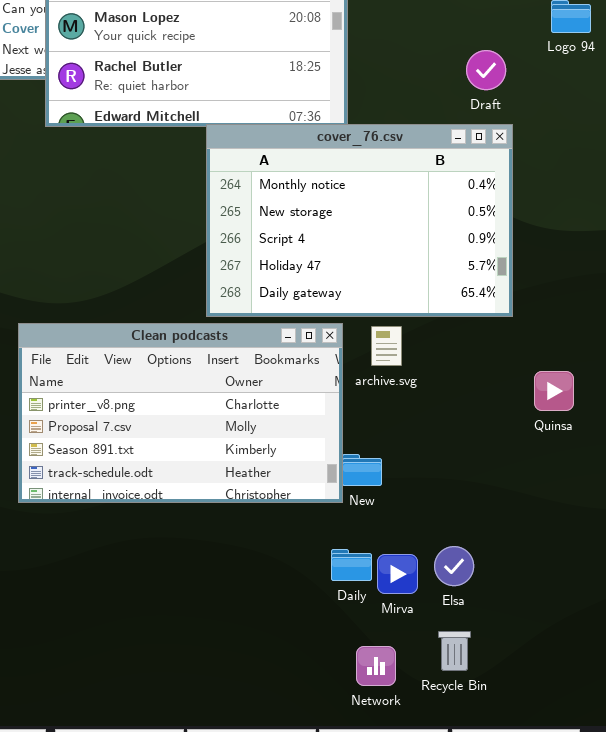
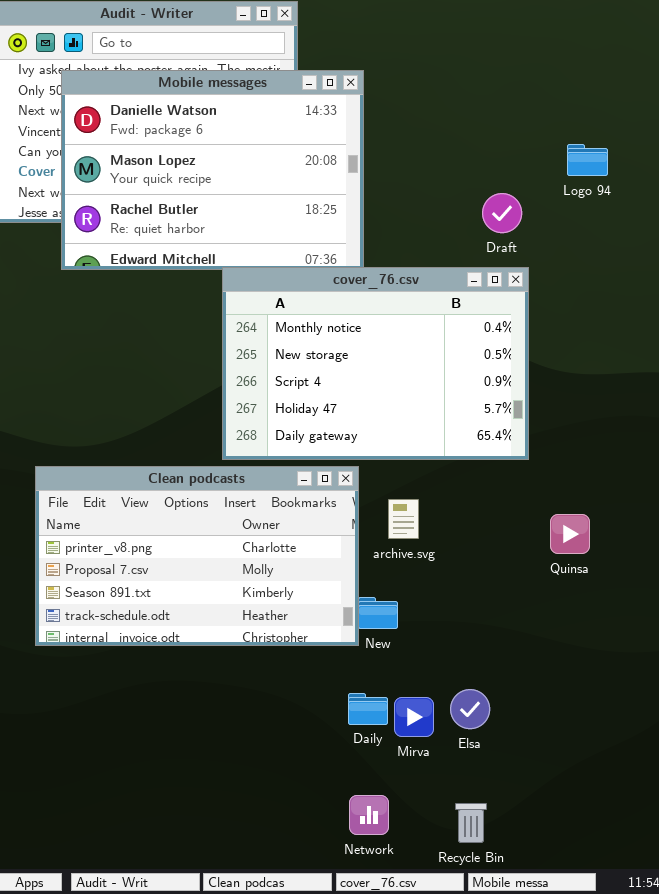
archive.svg: [371,326,402,366] -> [388,499,419,539], moved
Recycle Bin: [438,631,471,671] -> [455,803,487,843], moved
Network: [356,646,396,686] -> [349,795,389,835], moved

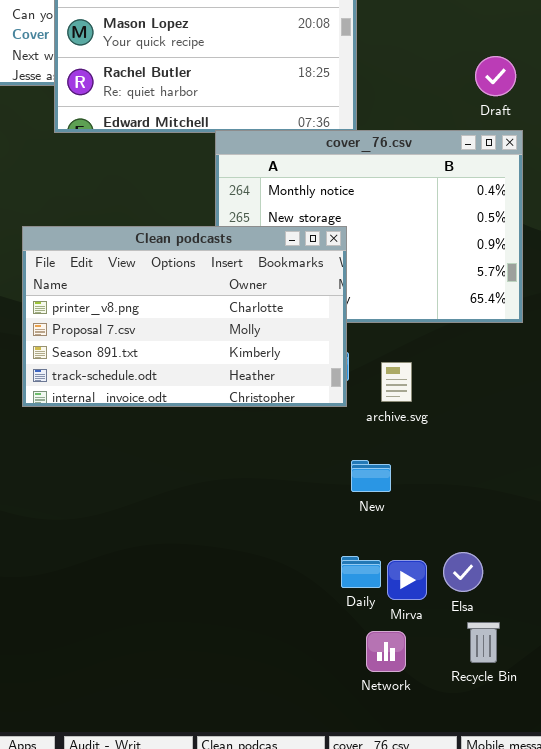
Clean podcasts: [35,466,359,646] -> [22,226,347,407], moved
Network: [349,795,389,835] -> [366,631,406,672], moved
Recycle Bin: [455,803,487,843] -> [467,622,500,663], moved

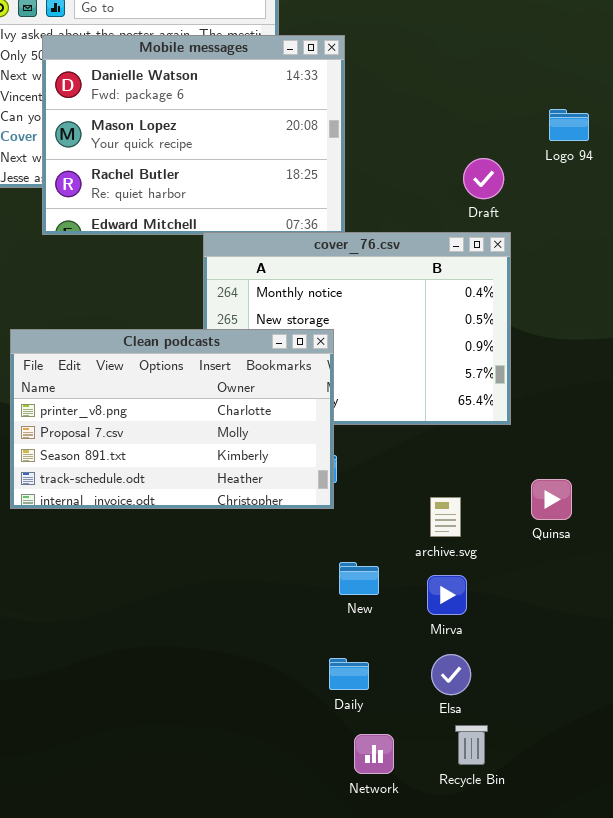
archive.svg: [381,362,412,402] -> [430,497,461,537], moved
Mirva: [387,560,427,600] -> [427,575,467,615], moved

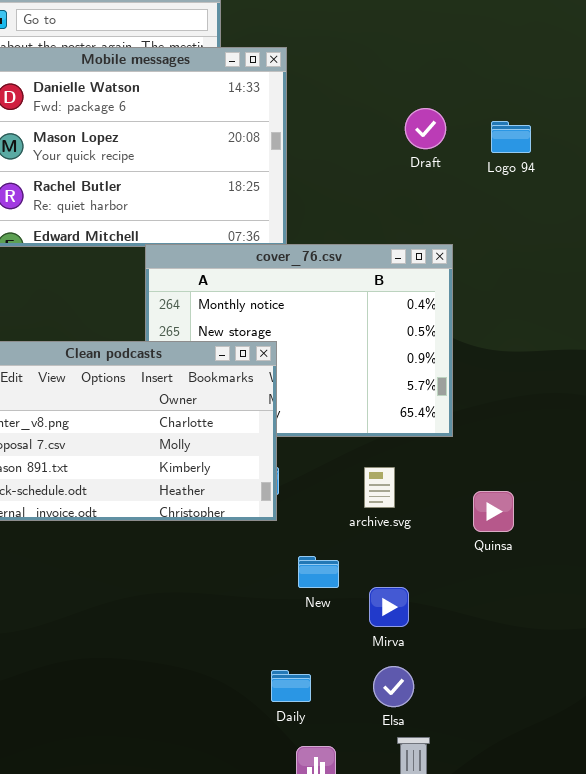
Draft: [463,158,504,199] -> [405,108,446,149], moved
archive.svg: [430,497,461,537] -> [364,467,395,508], moved
New: [339,562,379,595] -> [298,556,339,588], moved

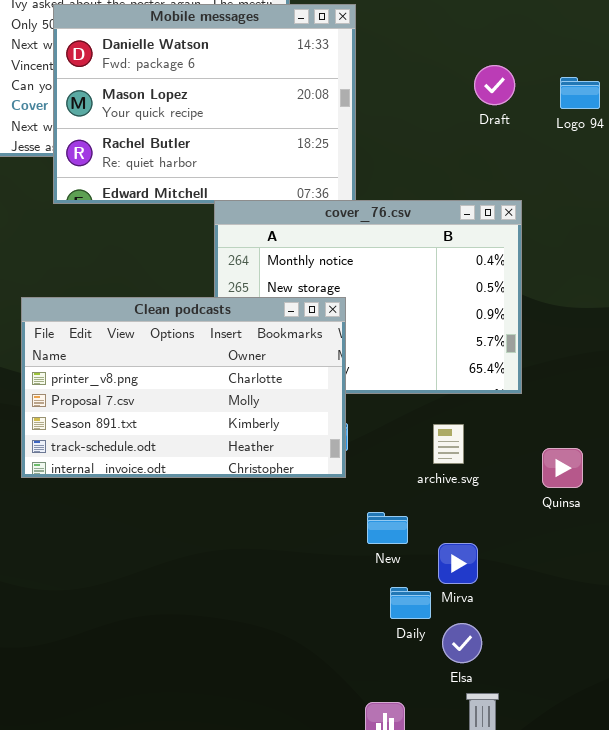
Daily: [271,670,311,702] -> [390,587,431,619], moved

